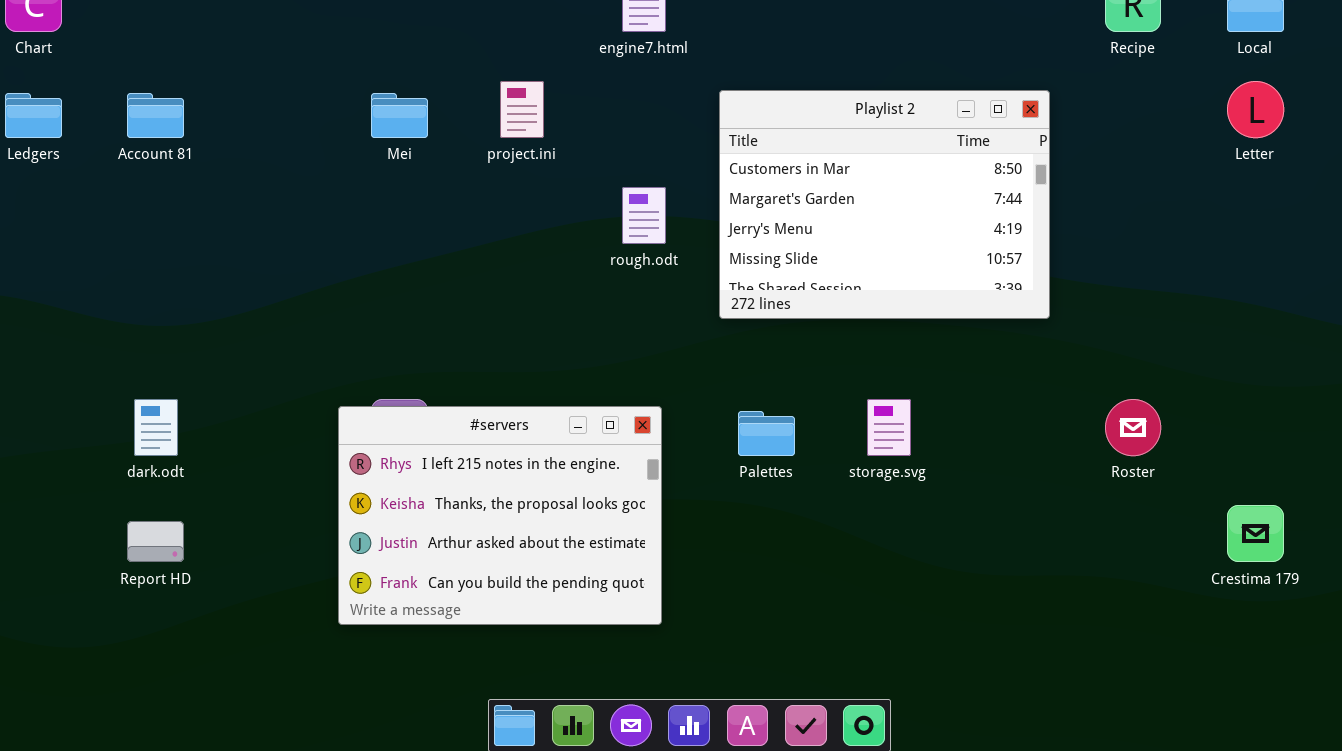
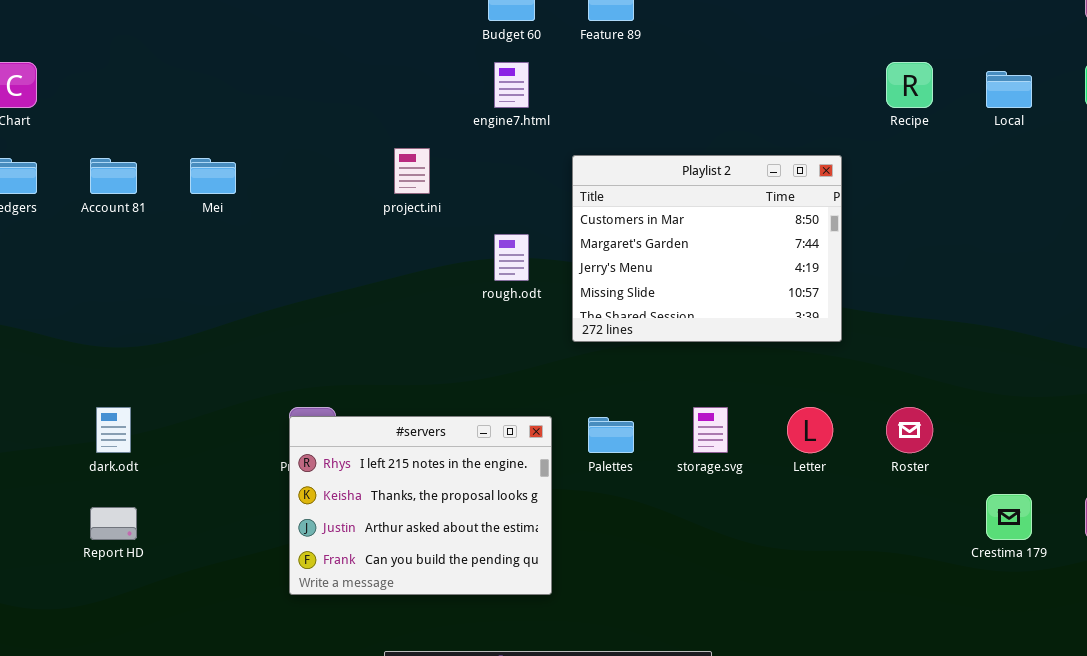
Letter: [1227,81,1284,138] -> [787,407,833,453], moved
Mei: [371,93,428,138] -> [190,158,236,194], moved
#servers: [338,406,662,625] -> [289,416,552,595], moved

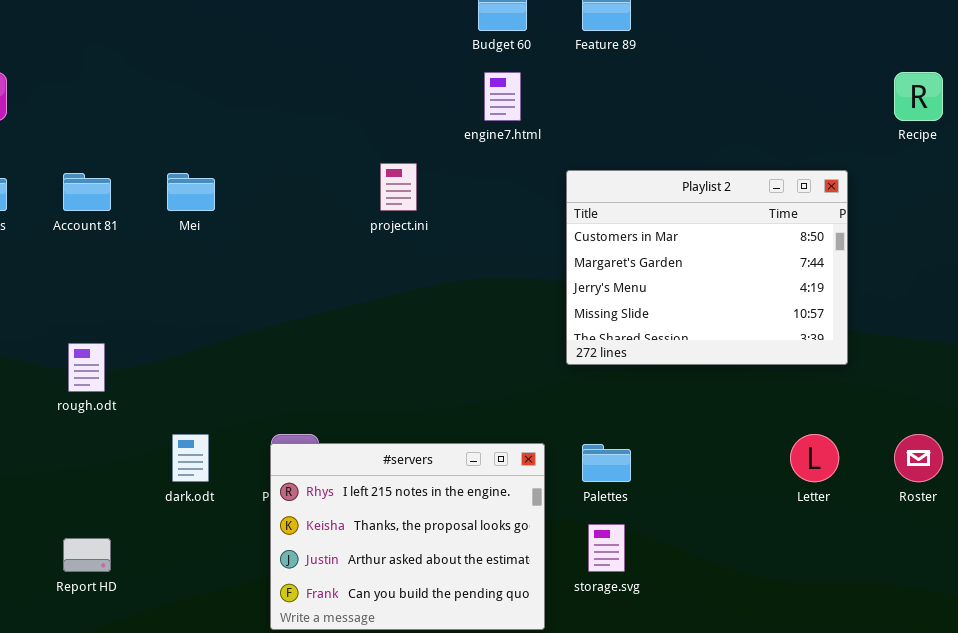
rough.odt: [494,234,529,281] -> [68,343,105,392], moved
dark.odt: [96,407,131,453] -> [172,434,209,482], moved
storage.svg: [693,407,728,453] -> [588,524,625,572], moved

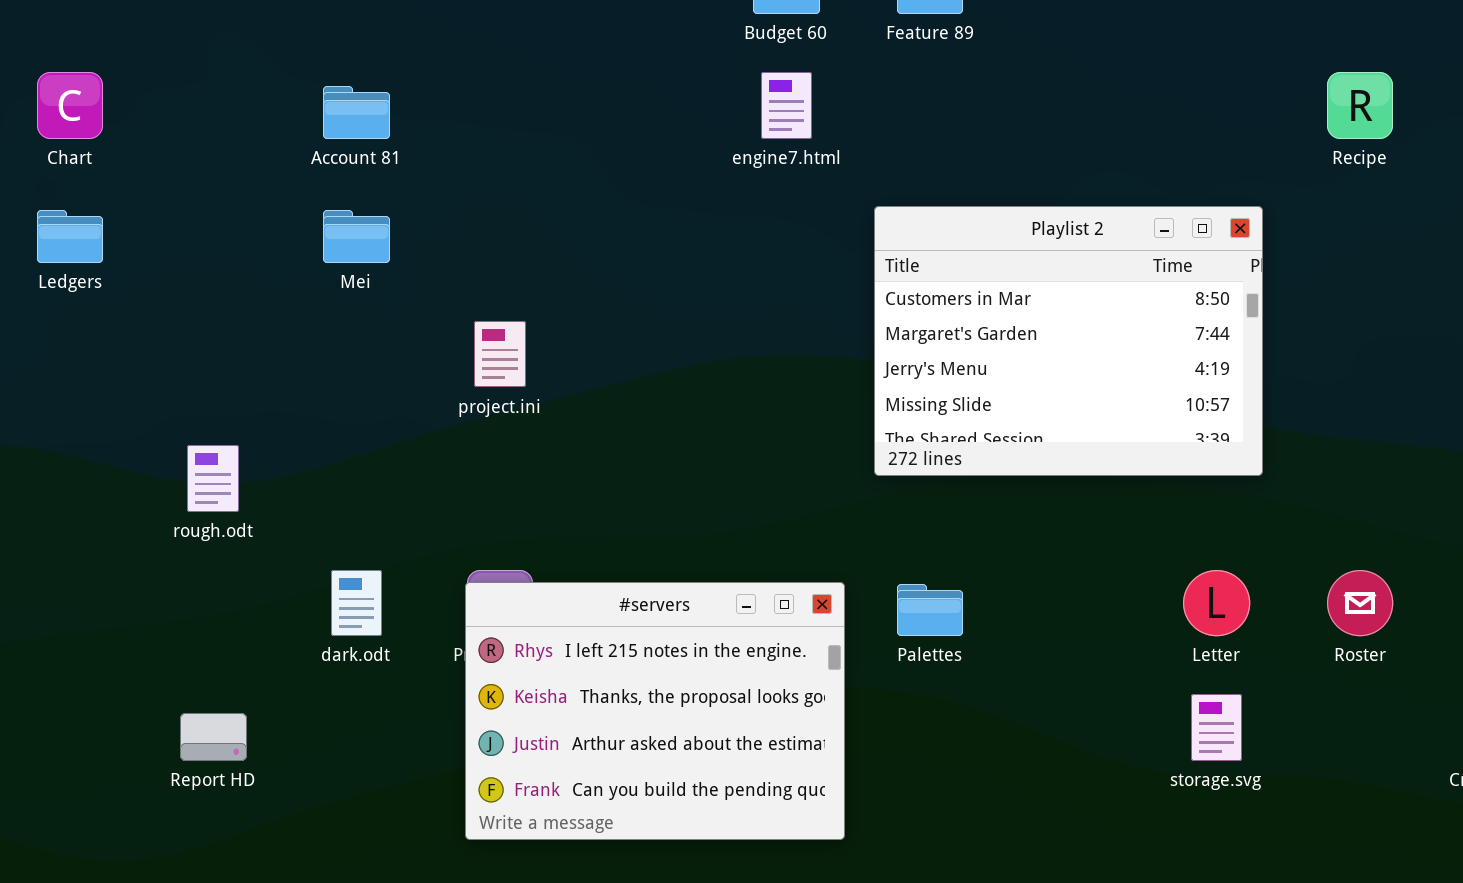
project.ini: [380,163,417,211] -> [474,321,526,387], moved
Account 81: [63,173,111,211] -> [323,86,390,139], moved
storage.svg: [588,524,625,572] -> [1191,694,1242,761], moved

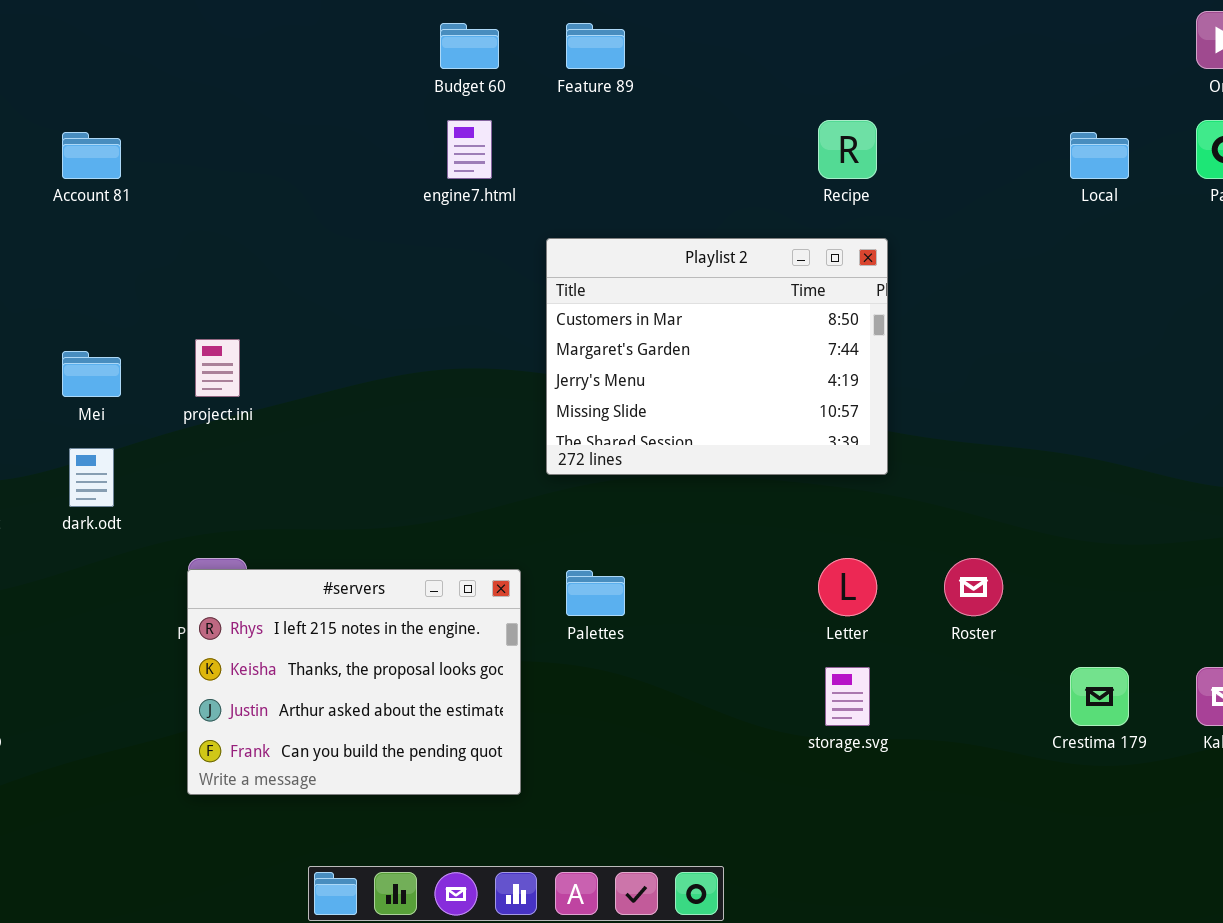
Recipe: [1327,72,1393,139] -> [818,120,877,179], moved
Mei: [323,210,390,263] -> [62,351,121,397], moved
dark.odt: [331,570,382,636] -> [69,448,114,507], moved

